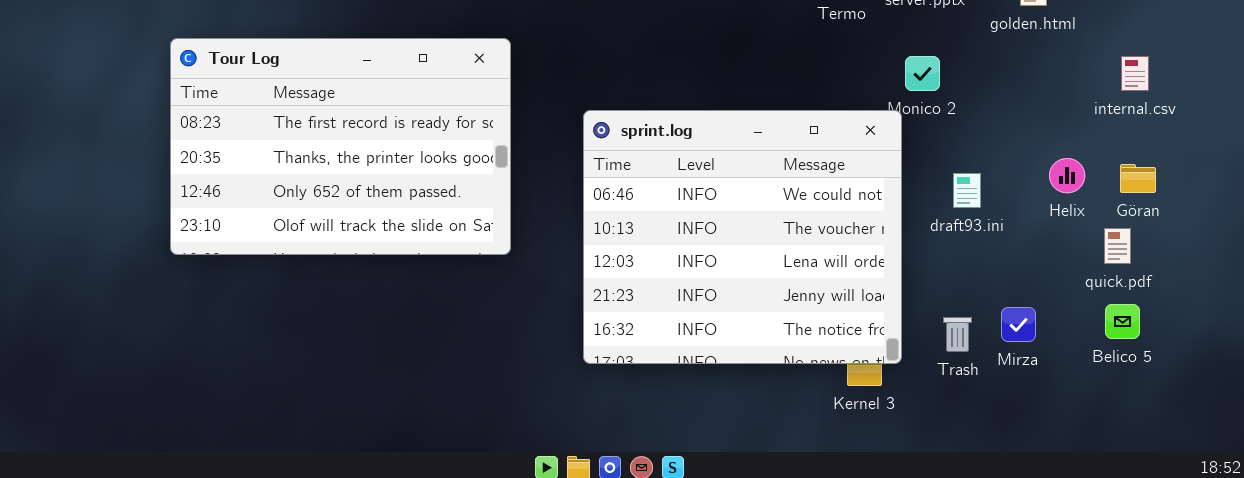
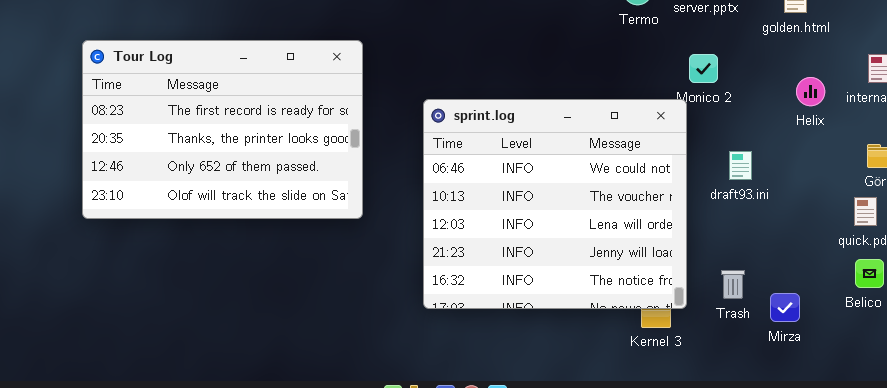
Helix: [1049,158,1085,193] -> [796,77,825,106], moved
Mirza: [1001,307,1036,342] -> [770,293,800,322], moved

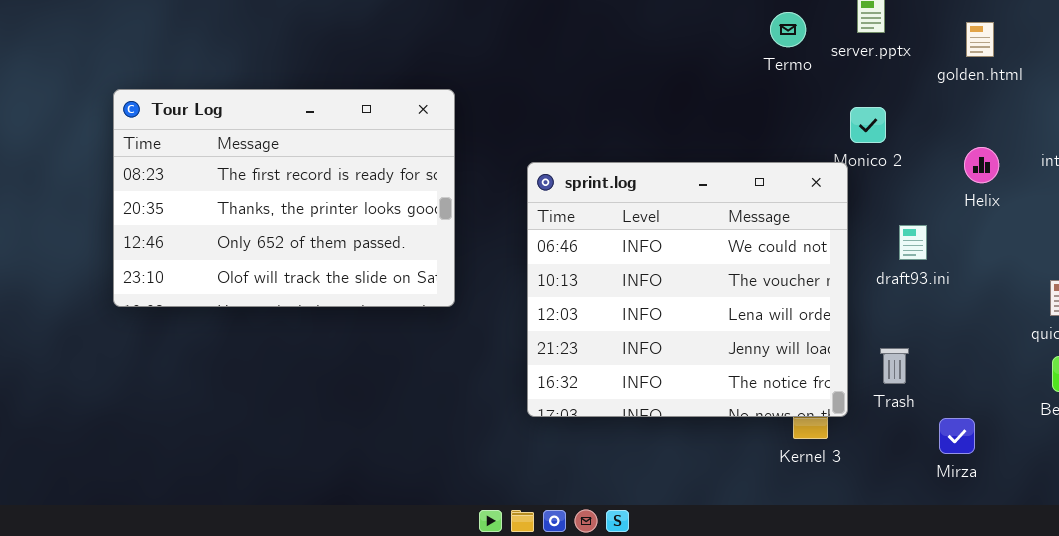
Helix: [796,77,825,106] -> [964,147,999,183], moved
Trash: [721,270,745,299] -> [880,348,909,384], moved
Mirza: [770,293,800,322] -> [939,418,975,454], moved

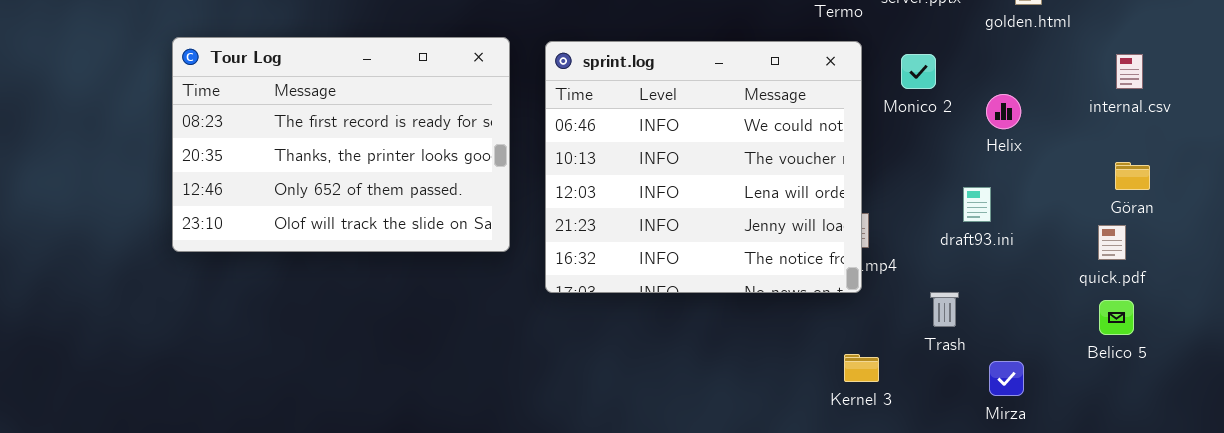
Helix: [964,147,999,183] -> [986,94,1021,129], moved
sprint.log: [527,162,848,417] -> [545,41,862,293], moved
draft93.ini: [899,225,927,260] -> [963,187,991,222], moved

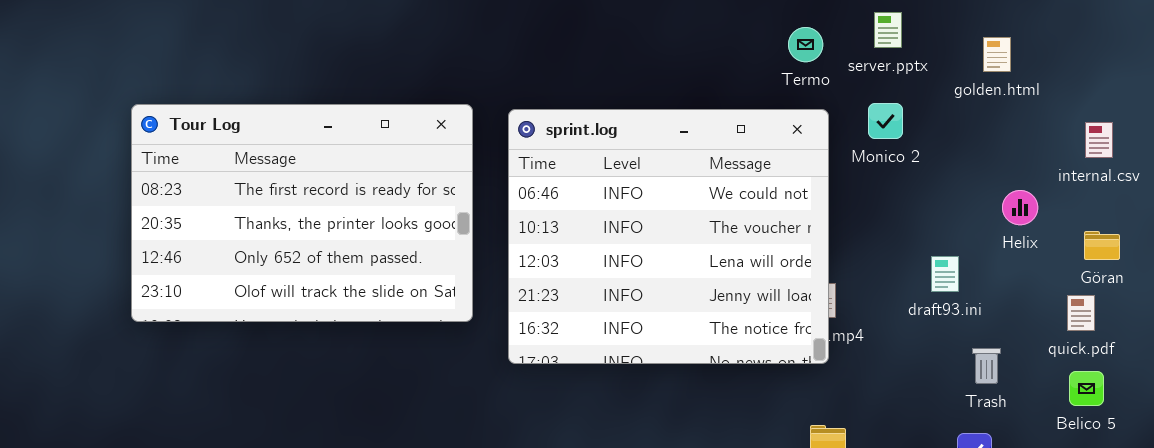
Monico 2: [901,54,936,89] -> [868,103,903,139], moved
Helix: [986,94,1021,129] -> [1002,190,1038,225], moved
Trash: [930,292,959,327] -> [972,348,1001,384], moved

